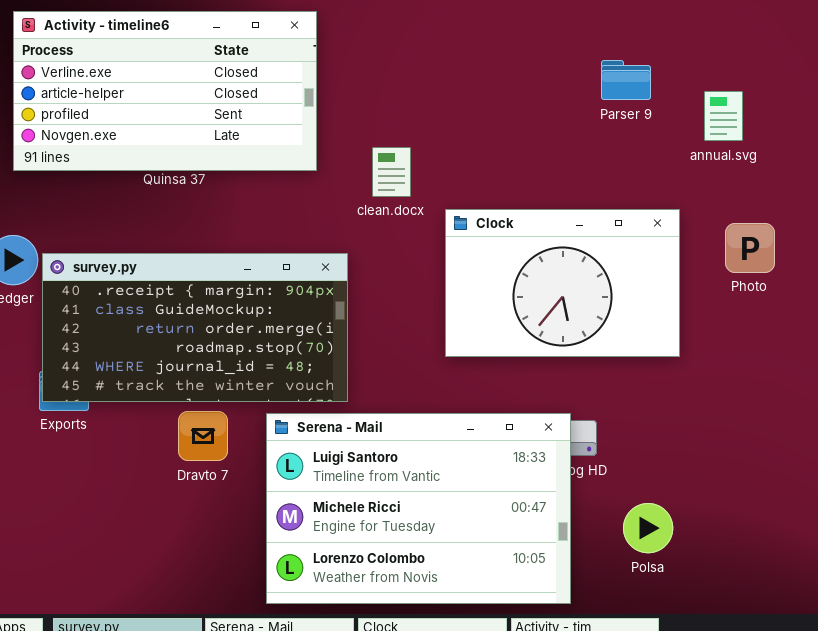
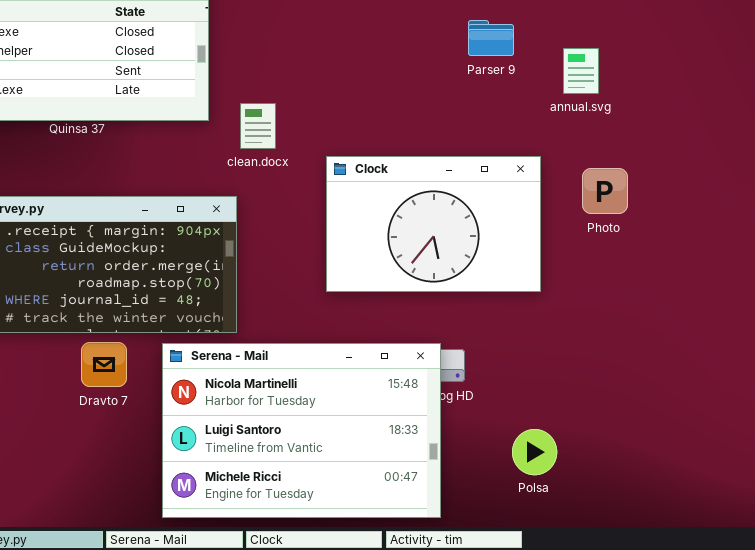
clean.docx: [372,147,411,197] -> [240,103,276,149], moved
Serena - Mail: [266,413,571,604] -> [162,343,441,518], scrolled up 1 row
Polsa: [623,503,673,553] -> [512,429,557,475], moved

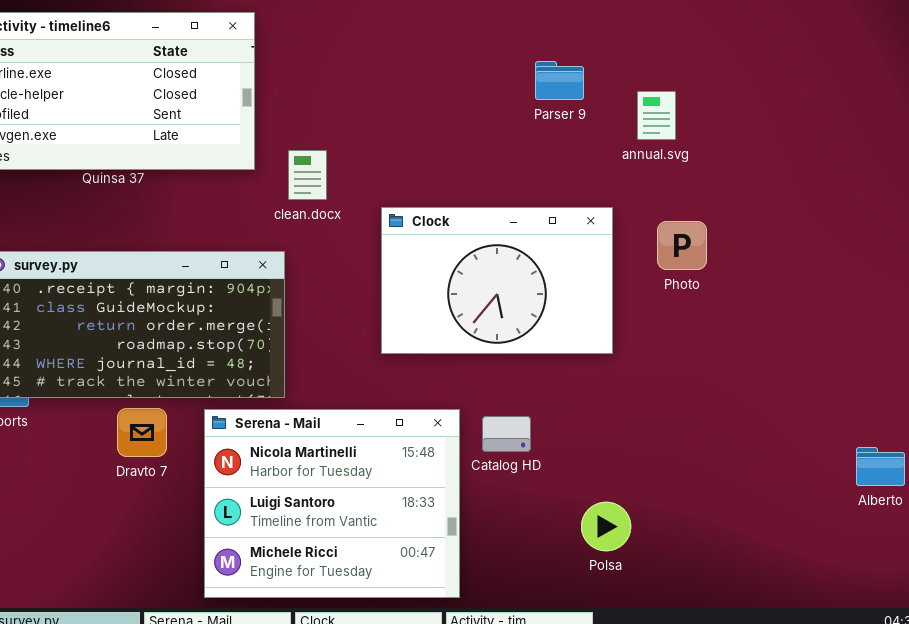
Serena - Mail: [162,343,441,518] -> [204,409,460,598], resized

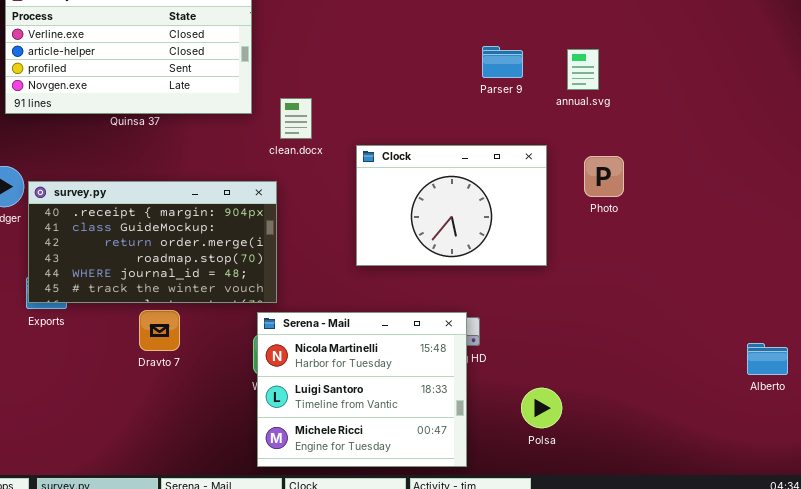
Parser 9: [535,61,584,100] -> [482,46,523,78], moved
Serena - Mail: [204,409,460,598] -> [257,312,467,467], moved

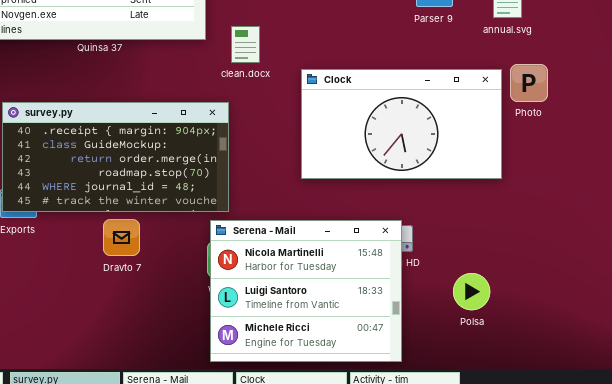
Clock: [356,145,547,266] -> [301,69,502,179], resized
Photo: [584,156,624,197] -> [510,64,548,102], moved
Polsa: [521,388,562,428] -> [453,273,490,310], moved

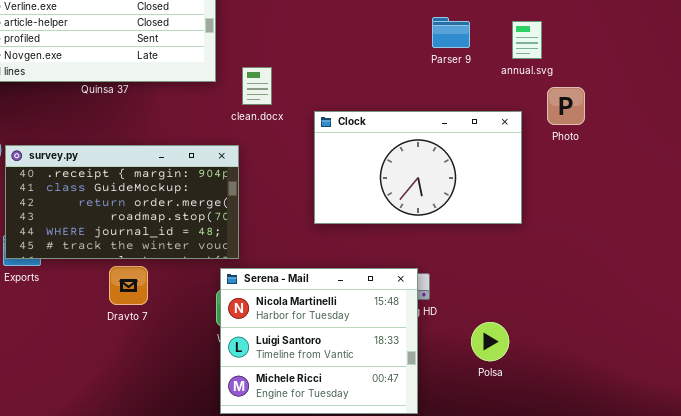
Photo: [510,64,548,102] -> [547,87,585,125], moved

